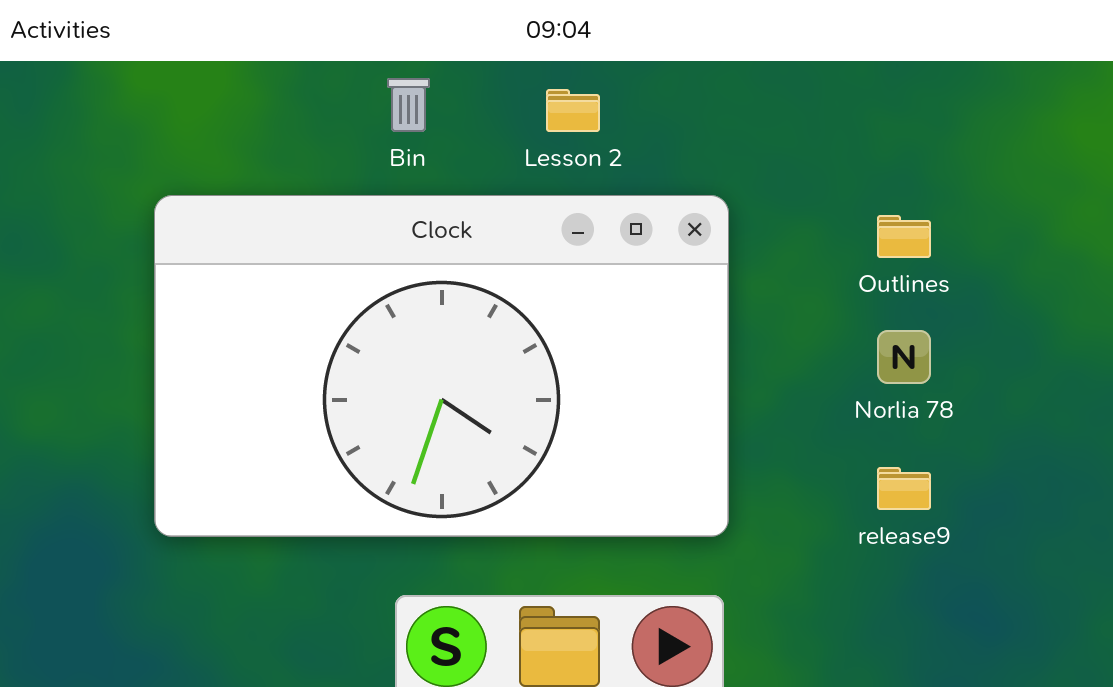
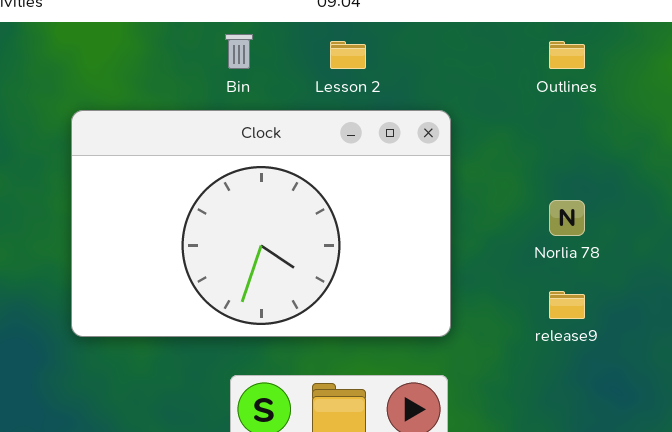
Outlines: [877,215,931,258] -> [549,41,585,69], moved

